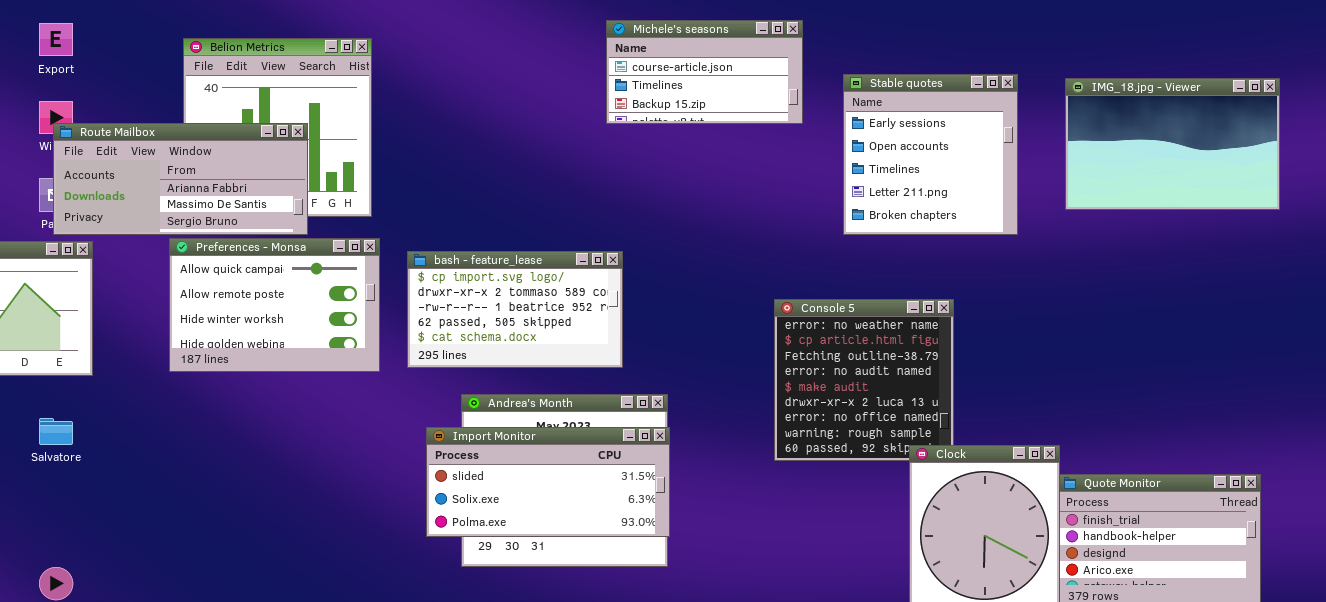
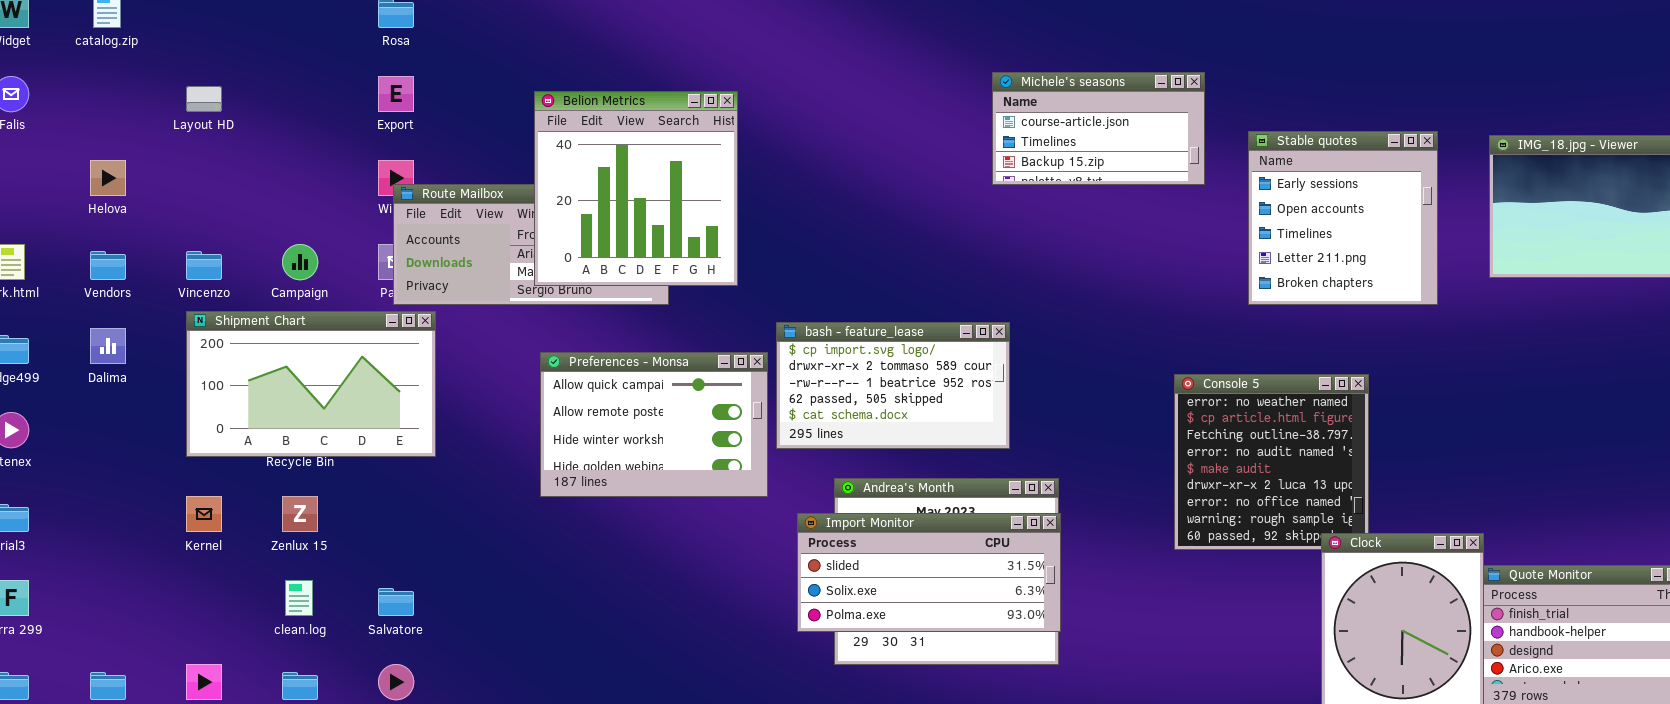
Belion Metrics: [183,38,372,217] -> [534,91,738,286], raised
Preferences - Monsa: [169,238,380,372] -> [540,352,768,497], moved
Salvatore: [39,418,73,445] -> [378,588,414,616], moved

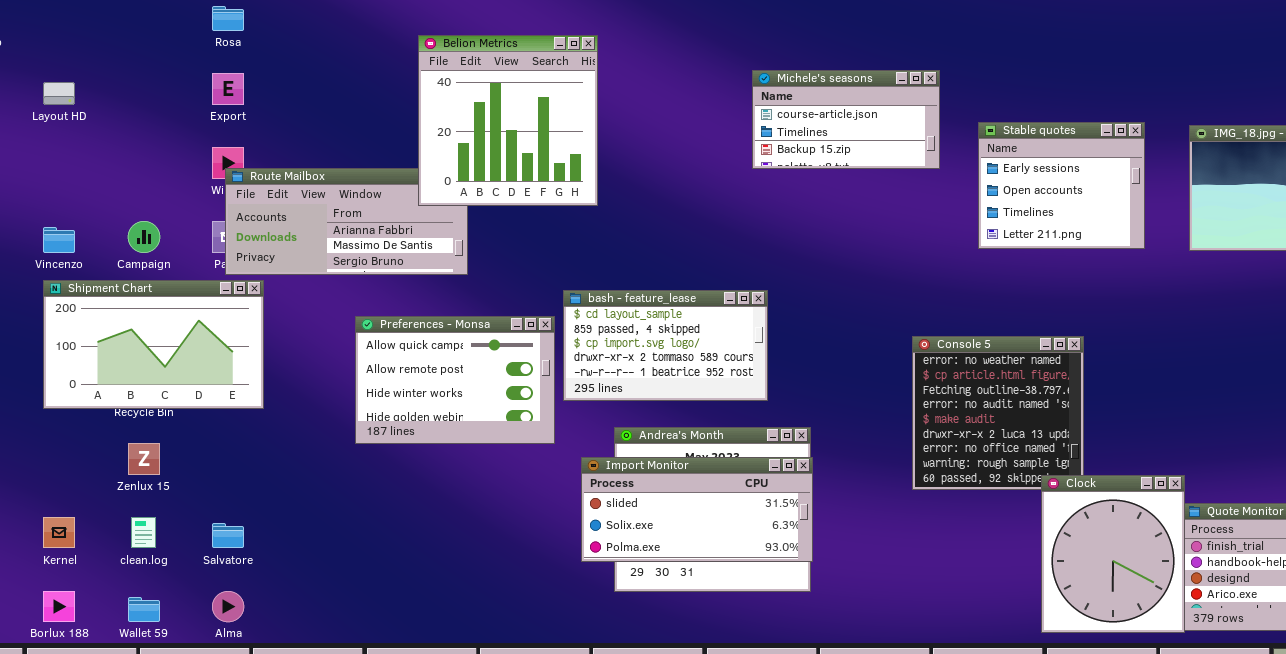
Belion Metrics: [534,91,738,286] -> [418,35,598,206], moved
Stable quotes: [1248,131,1438,305] -> [978,122,1145,249], resized
bash - feature_lease: [776,322,1010,449] -> [563,290,768,401], scrolled up 2 rows
Kernel: [186,496,222,532] -> [43,517,75,548], moved

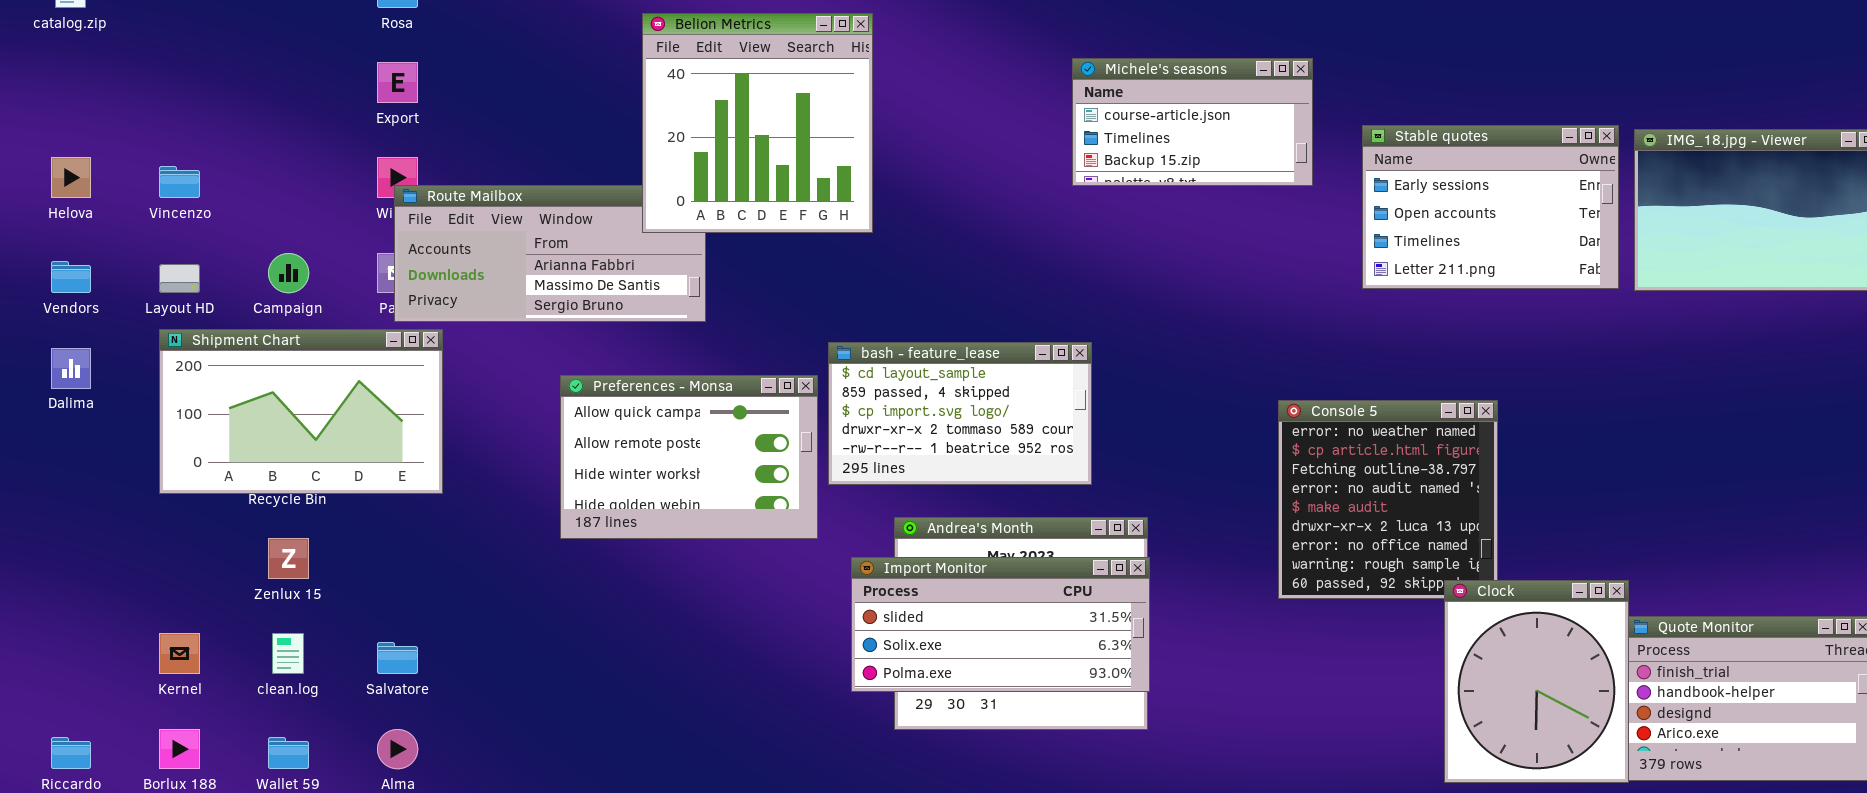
Layout HD: [43,82,75,105] -> [159,264,200,293], moved
Stable quotes: [978,122,1145,249] -> [1362,125,1619,289], resized
Vincenzo: [43,227,75,253] -> [159,166,200,198], moved

